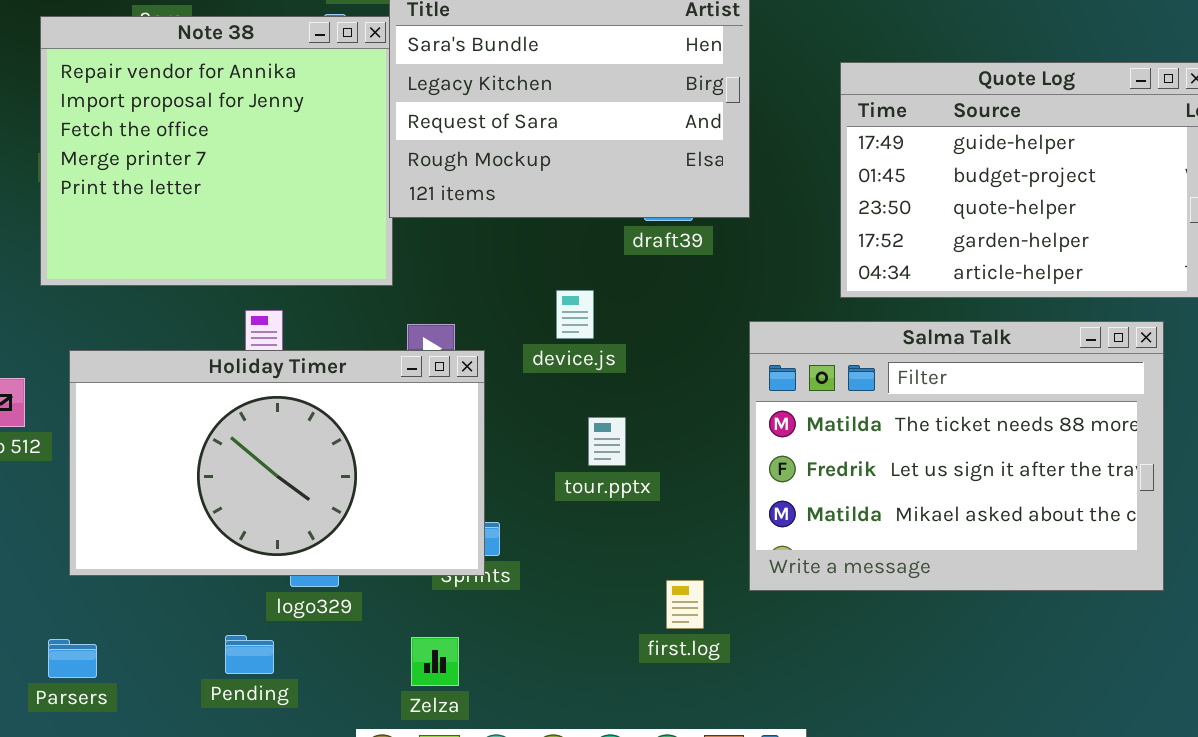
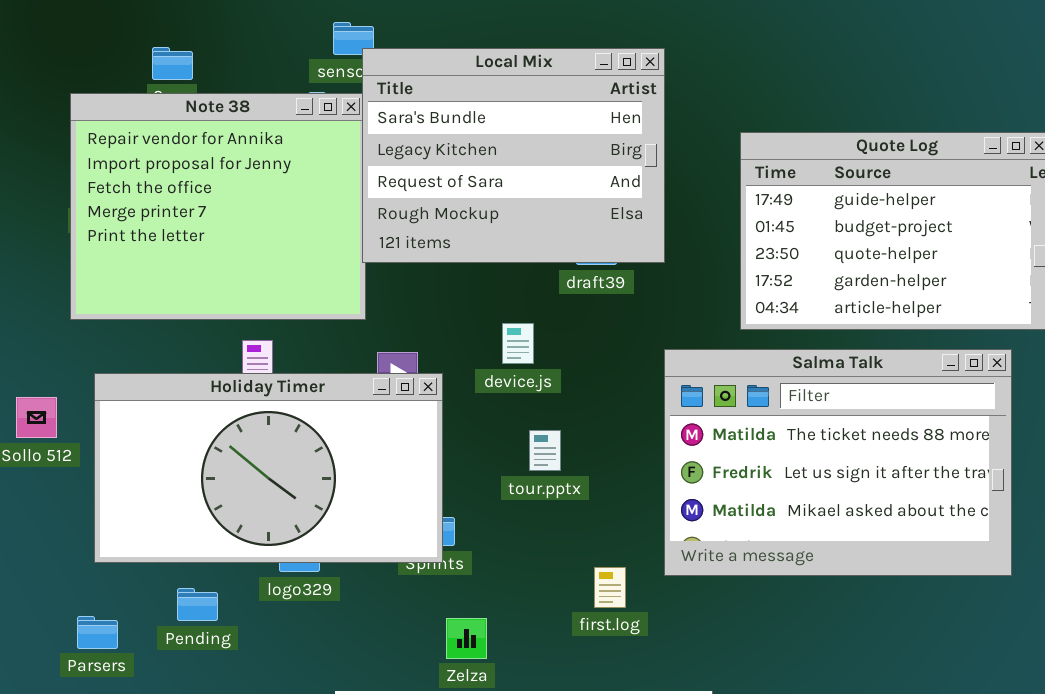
Pending: [225,635,274,674] -> [177,588,218,621], moved
Zelza: [411,637,459,686] -> [446,618,487,659], moved

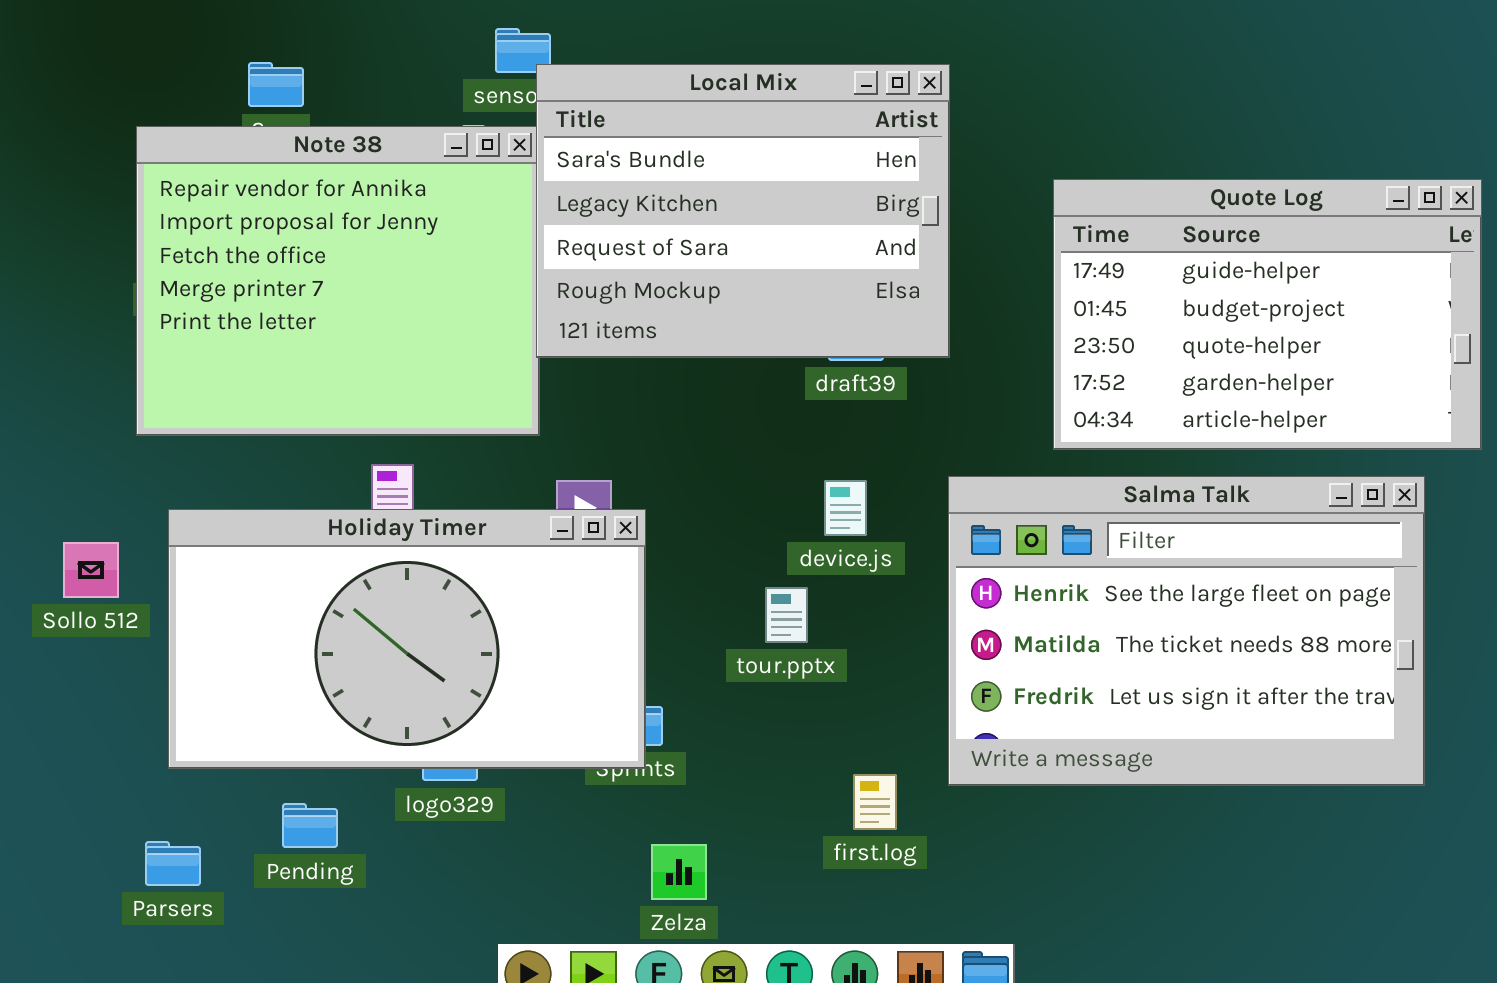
device.js: [502,323,534,364] -> [824,480,867,536], moved
Salma Talk: [664,349,1012,576] -> [948,476,1425,786], scrolled up 1 row

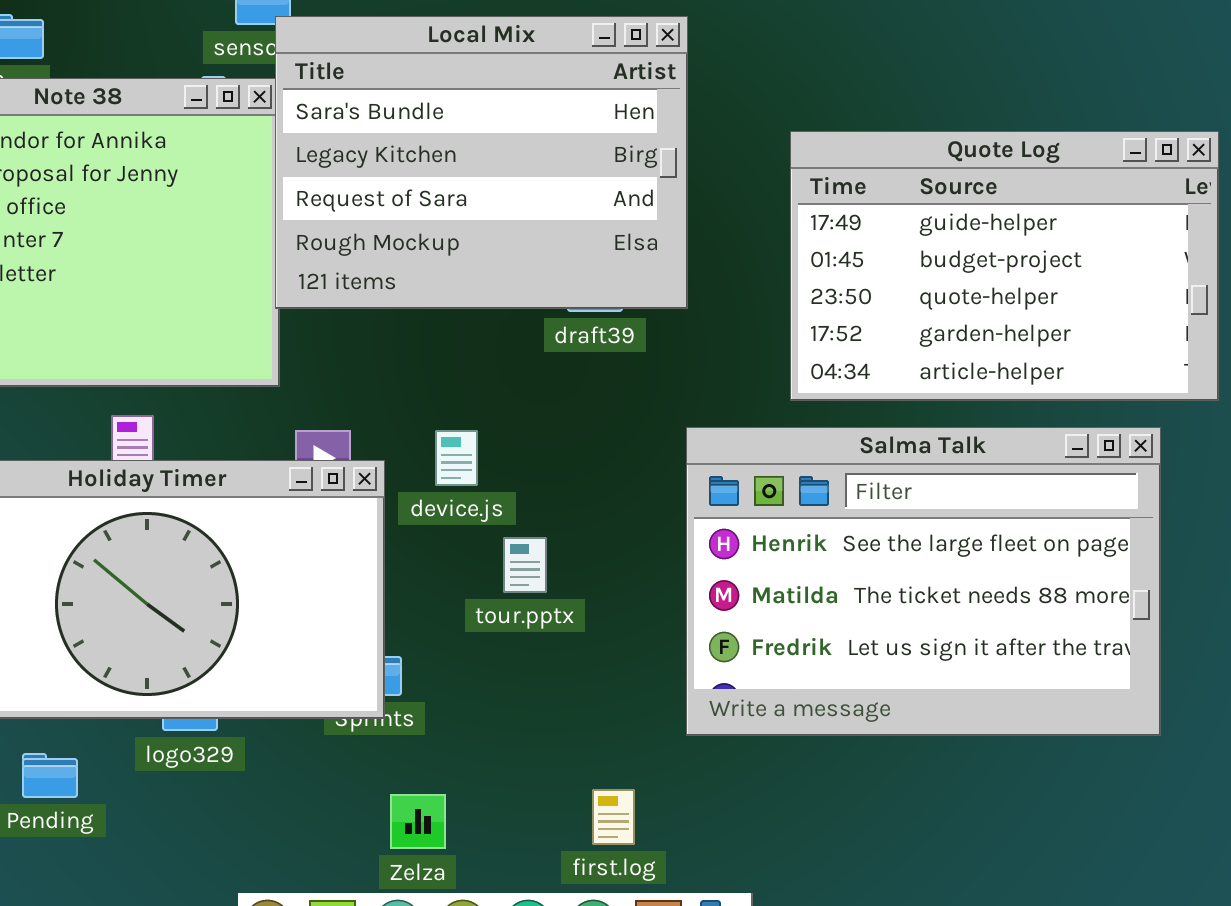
device.js: [824,480,867,536] -> [435,430,478,486], moved
first.log: [853,774,897,830] -> [592,789,635,845], moved

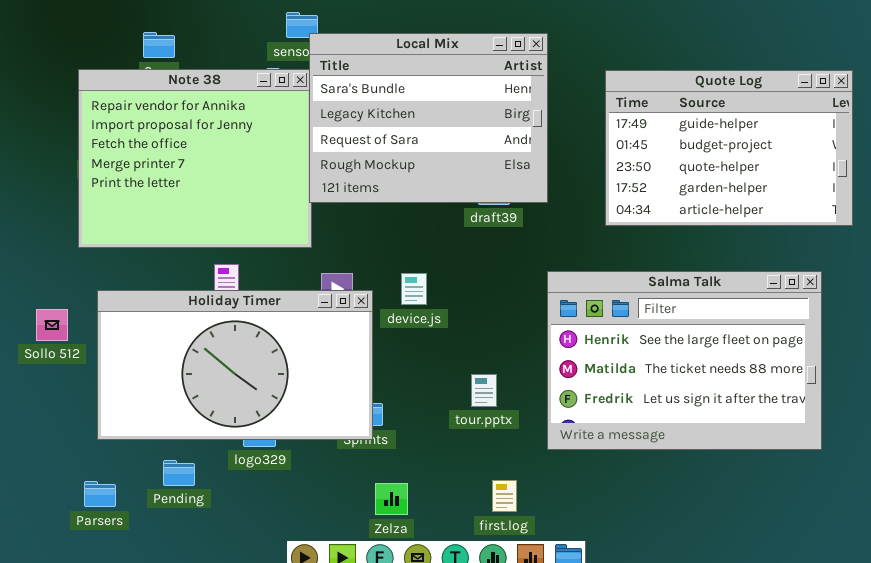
Quote Log: [790,131,1219,401] -> [605,70,853,226], moved
tour.pptx: [503,537,547,593] -> [471,374,497,407], moved

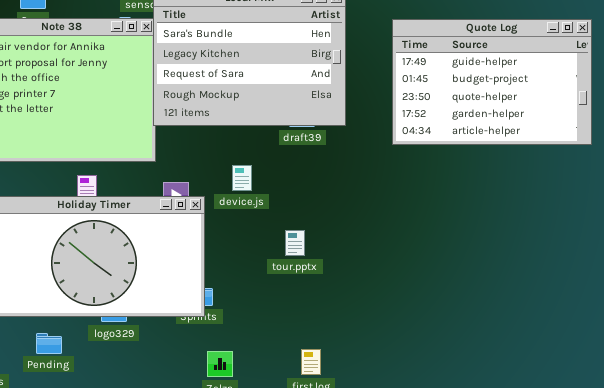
Salma Talk: [547,271,822,450] -> none, closed
device.js: [401,273,427,305] -> [232,165,252,191], moved
tour.pptx: [471,374,497,407] -> [285,230,305,256], moved

